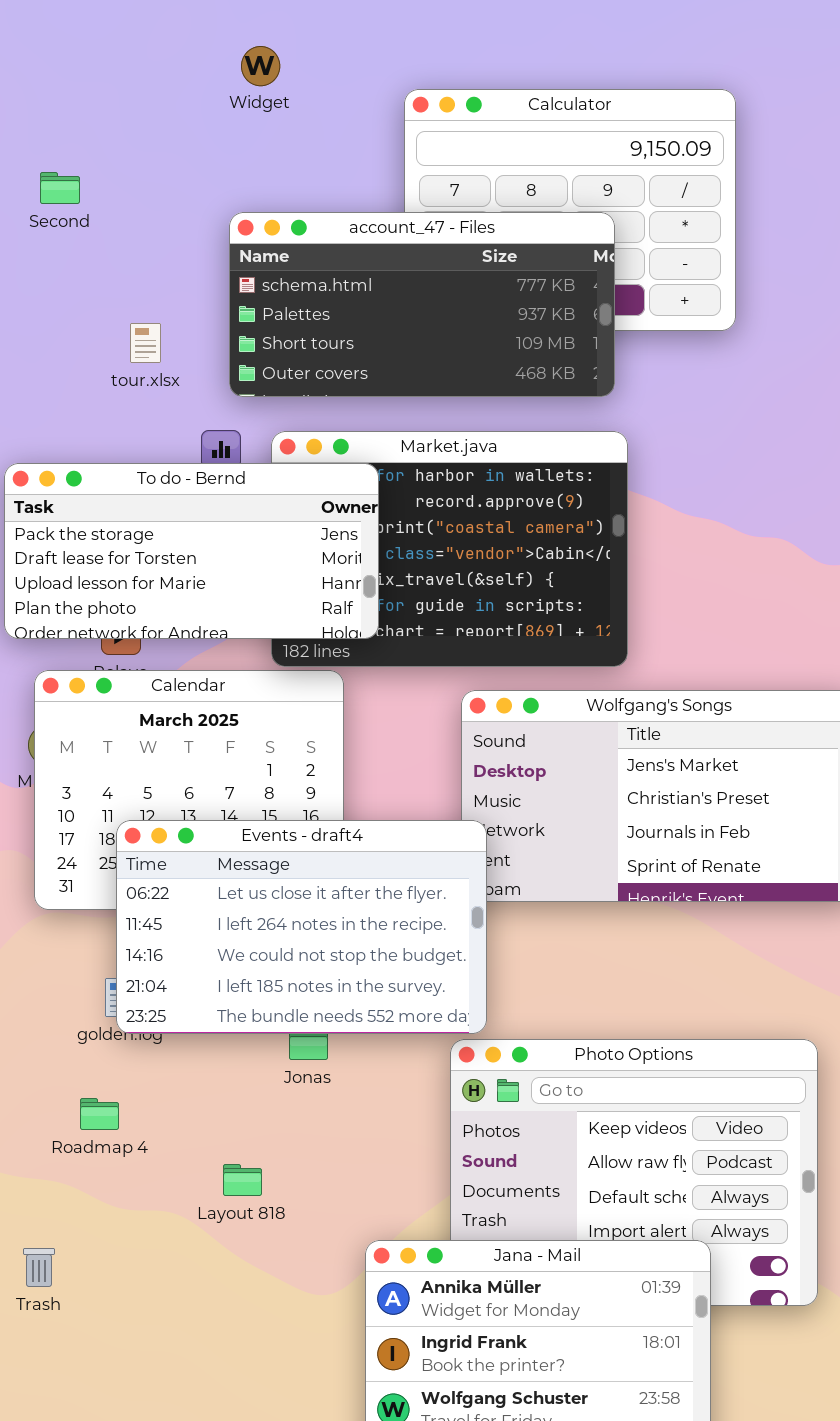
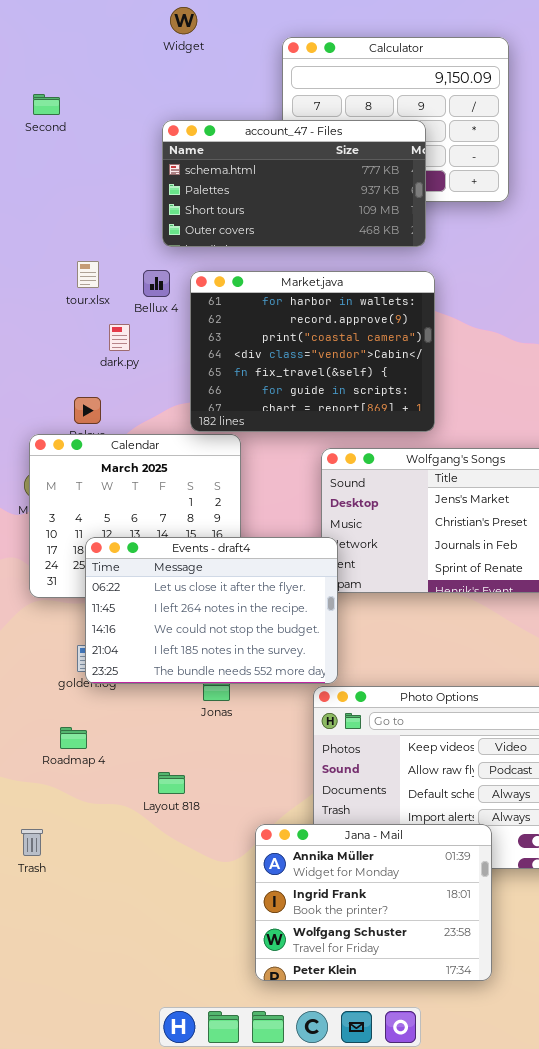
tour.xlsx: [130,323,161,363] -> [77,261,99,288], moved
To do - Bernd: [4,463,379,639] -> none, closed

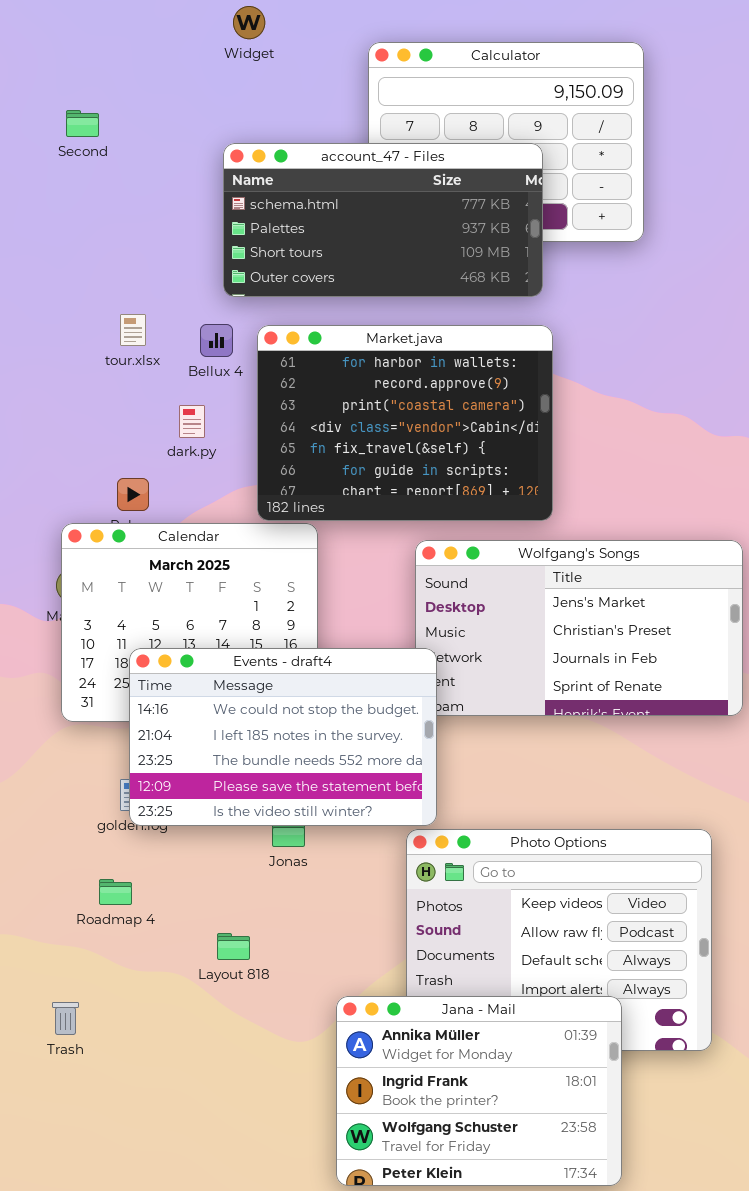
dark.py: [109,324,130,351] -> [179,405,205,438], moved
Events - draft4: [85,537,338,684] -> [129,648,437,826], scrolled down 2 rows

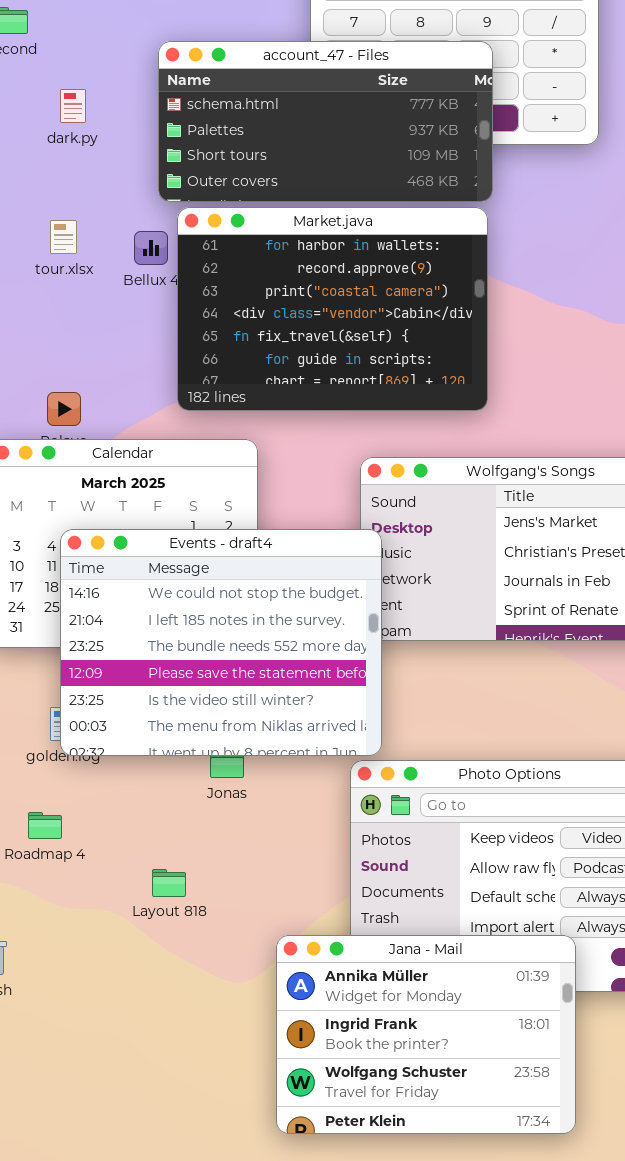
Market.java: [257,325,553,521] -> [177,207,488,411], moved
dark.py: [179,405,205,438] -> [60,89,86,123], moved
Events - draft4: [129,648,437,826] -> [60,529,382,756], resized

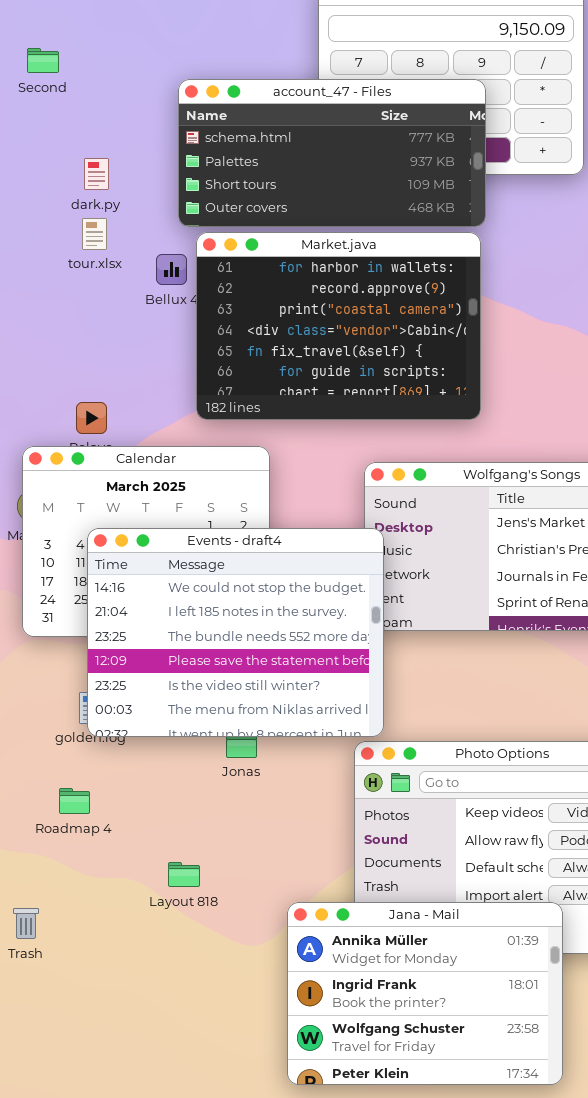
dark.py: [60,89,86,123] -> [84,158,109,190], moved
tour.xlsx: [50,220,77,254] -> [82,218,107,250], moved
Layout 818: [152,869,186,897] -> [168,862,200,887], moved

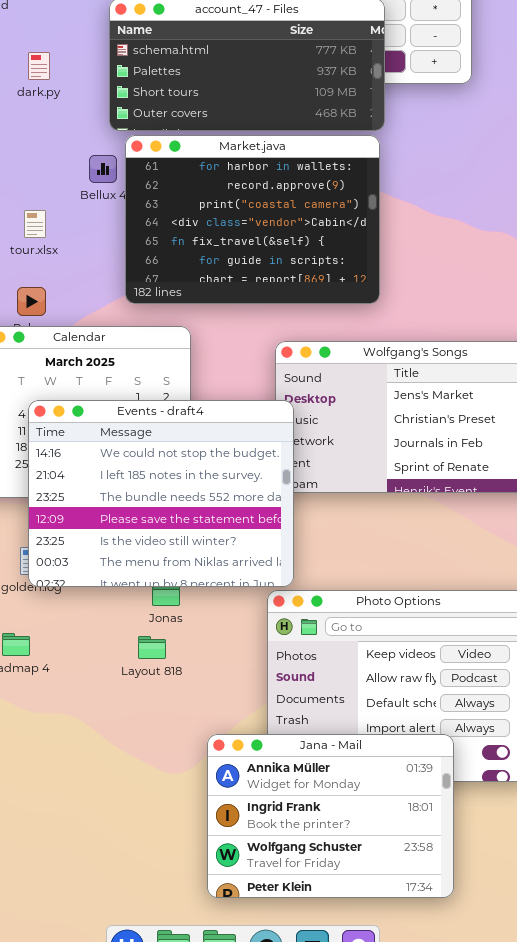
dark.py: [84,158,109,190] -> [28,52,50,80], moved
tour.xlsx: [82,218,107,250] -> [24,210,46,238], moved
Layout 818: [168,862,200,887] -> [138,636,166,659], moved

